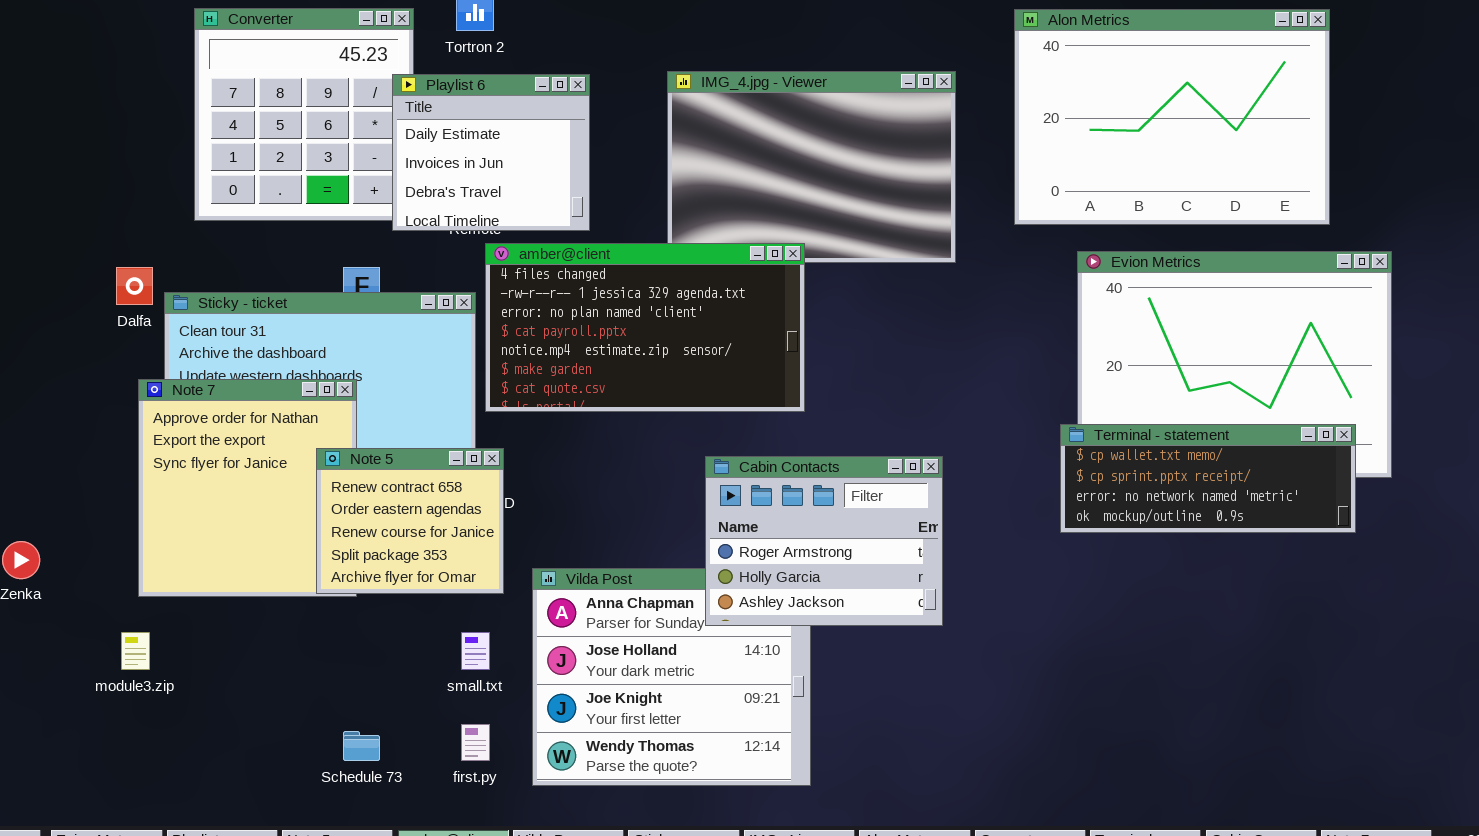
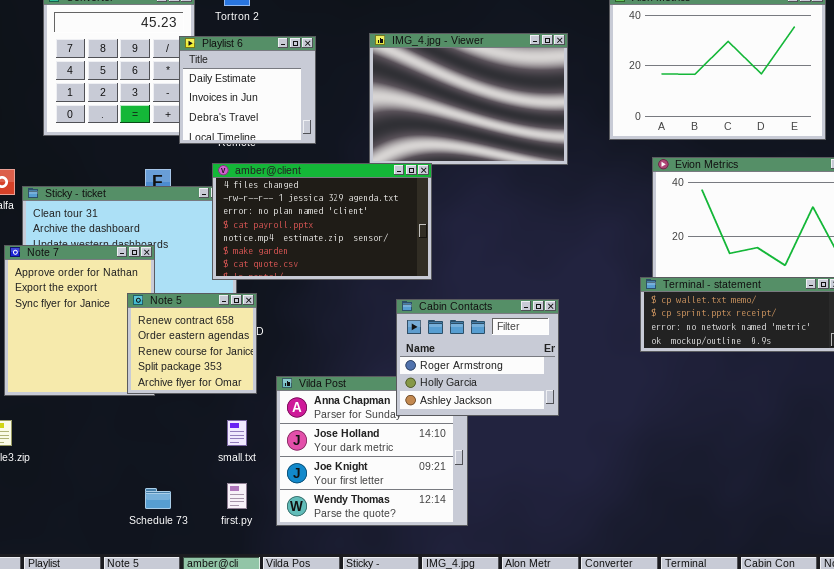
amber@client: [485,243,805,412] -> [212,163,432,280], moved

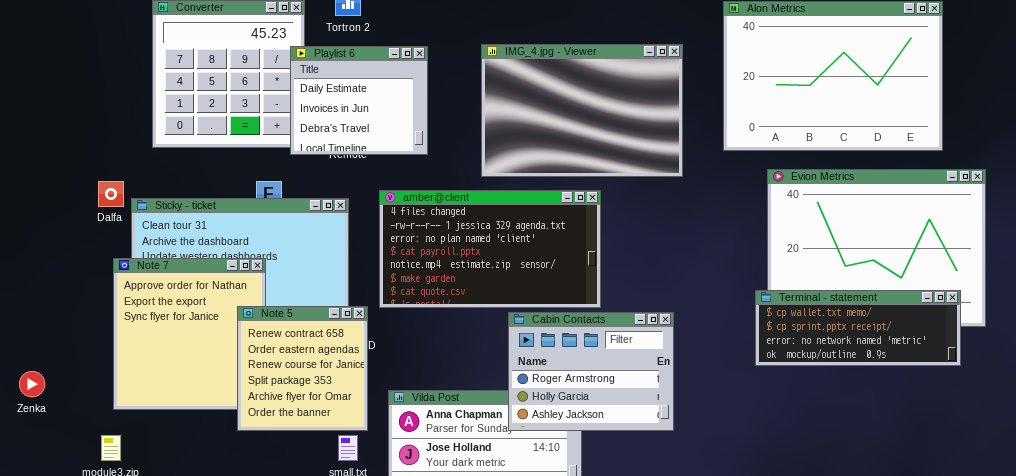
amber@client: [212,163,432,280] -> [379,190,601,308], moved
Note 5: [127,293,257,394] -> [237,306,368,431], resized

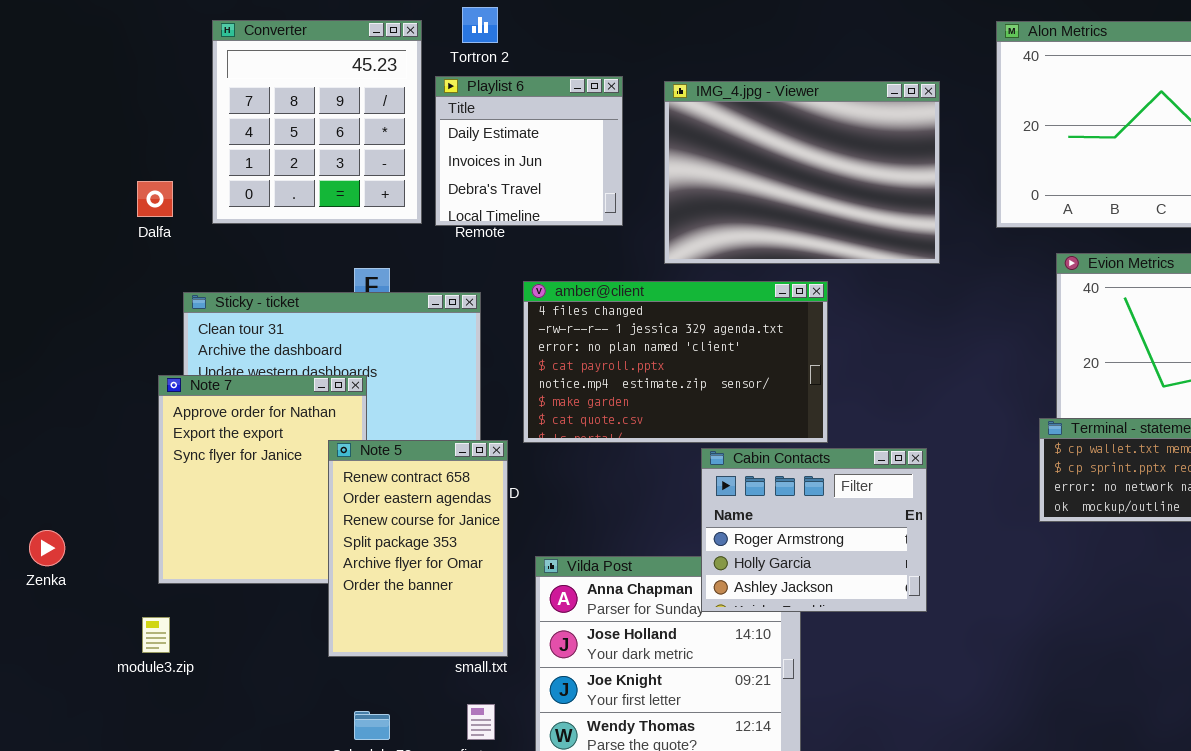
Playlist 6: [290,46,428,155] -> [435,76,623,226], moved
Dalfa: [98,181,124,207] -> [137,181,173,217], moved
Note 5: [237,306,368,431] -> [328,440,508,657], resized

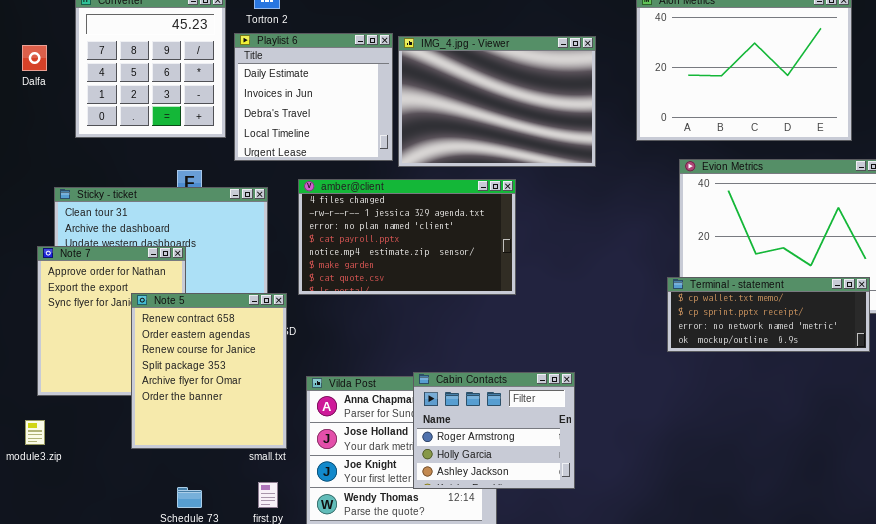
Playlist 6: [435,76,623,226] -> [234,33,393,161], resized
Dalfa: [137,181,173,217] -> [22,45,47,71], moved
Note 5: [328,440,508,657] -> [131,293,287,449], resized
Cabin Contacts: [701,448,927,612] -> [413,372,575,489], moved

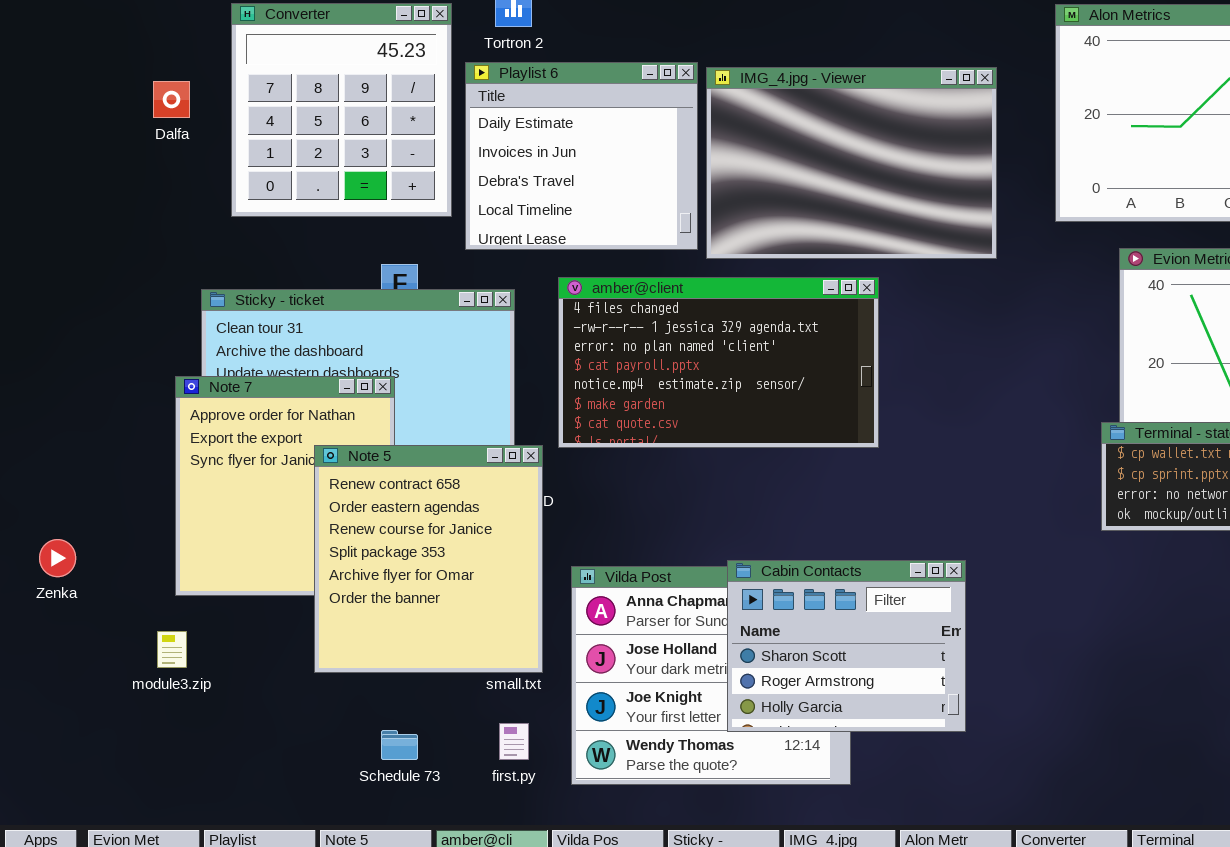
Cabin Contacts: [413,372,575,489] -> [727,560,966,732], scrolled up 1 row

